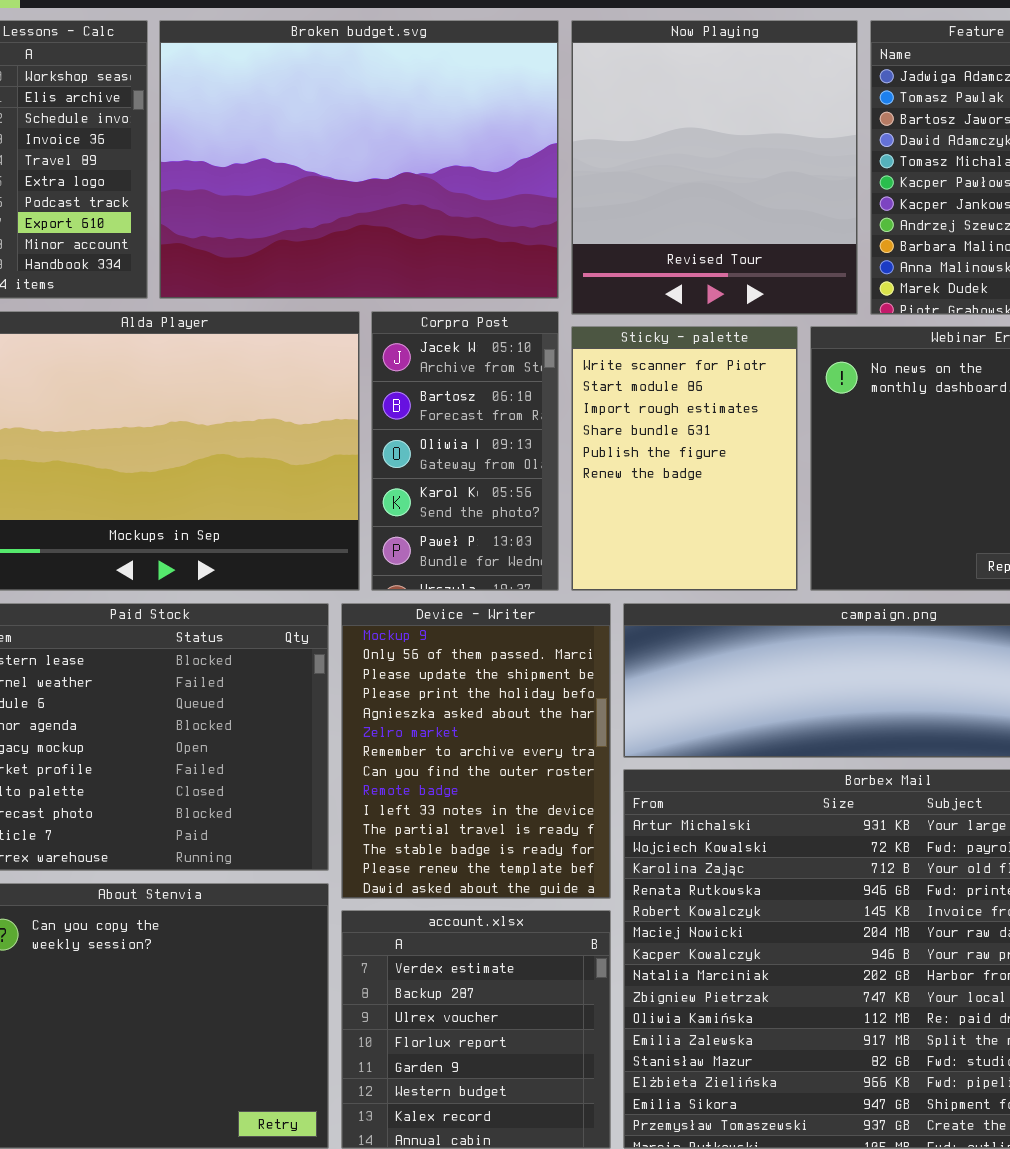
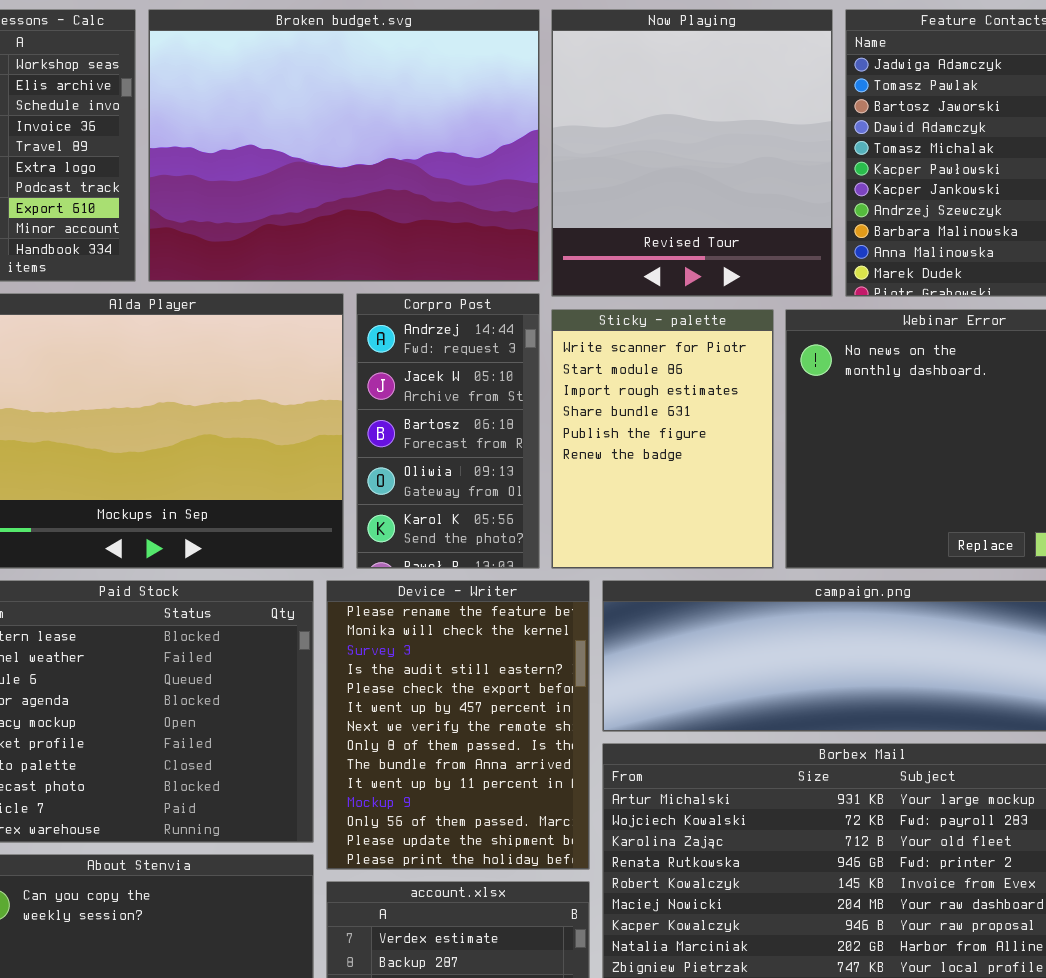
Corpro Post: [371,311,559,591] -> [356,293,540,569], scrolled up 1 row
Device - Writer: [341,603,611,899] -> [326,580,590,870], scrolled up 10 rows

